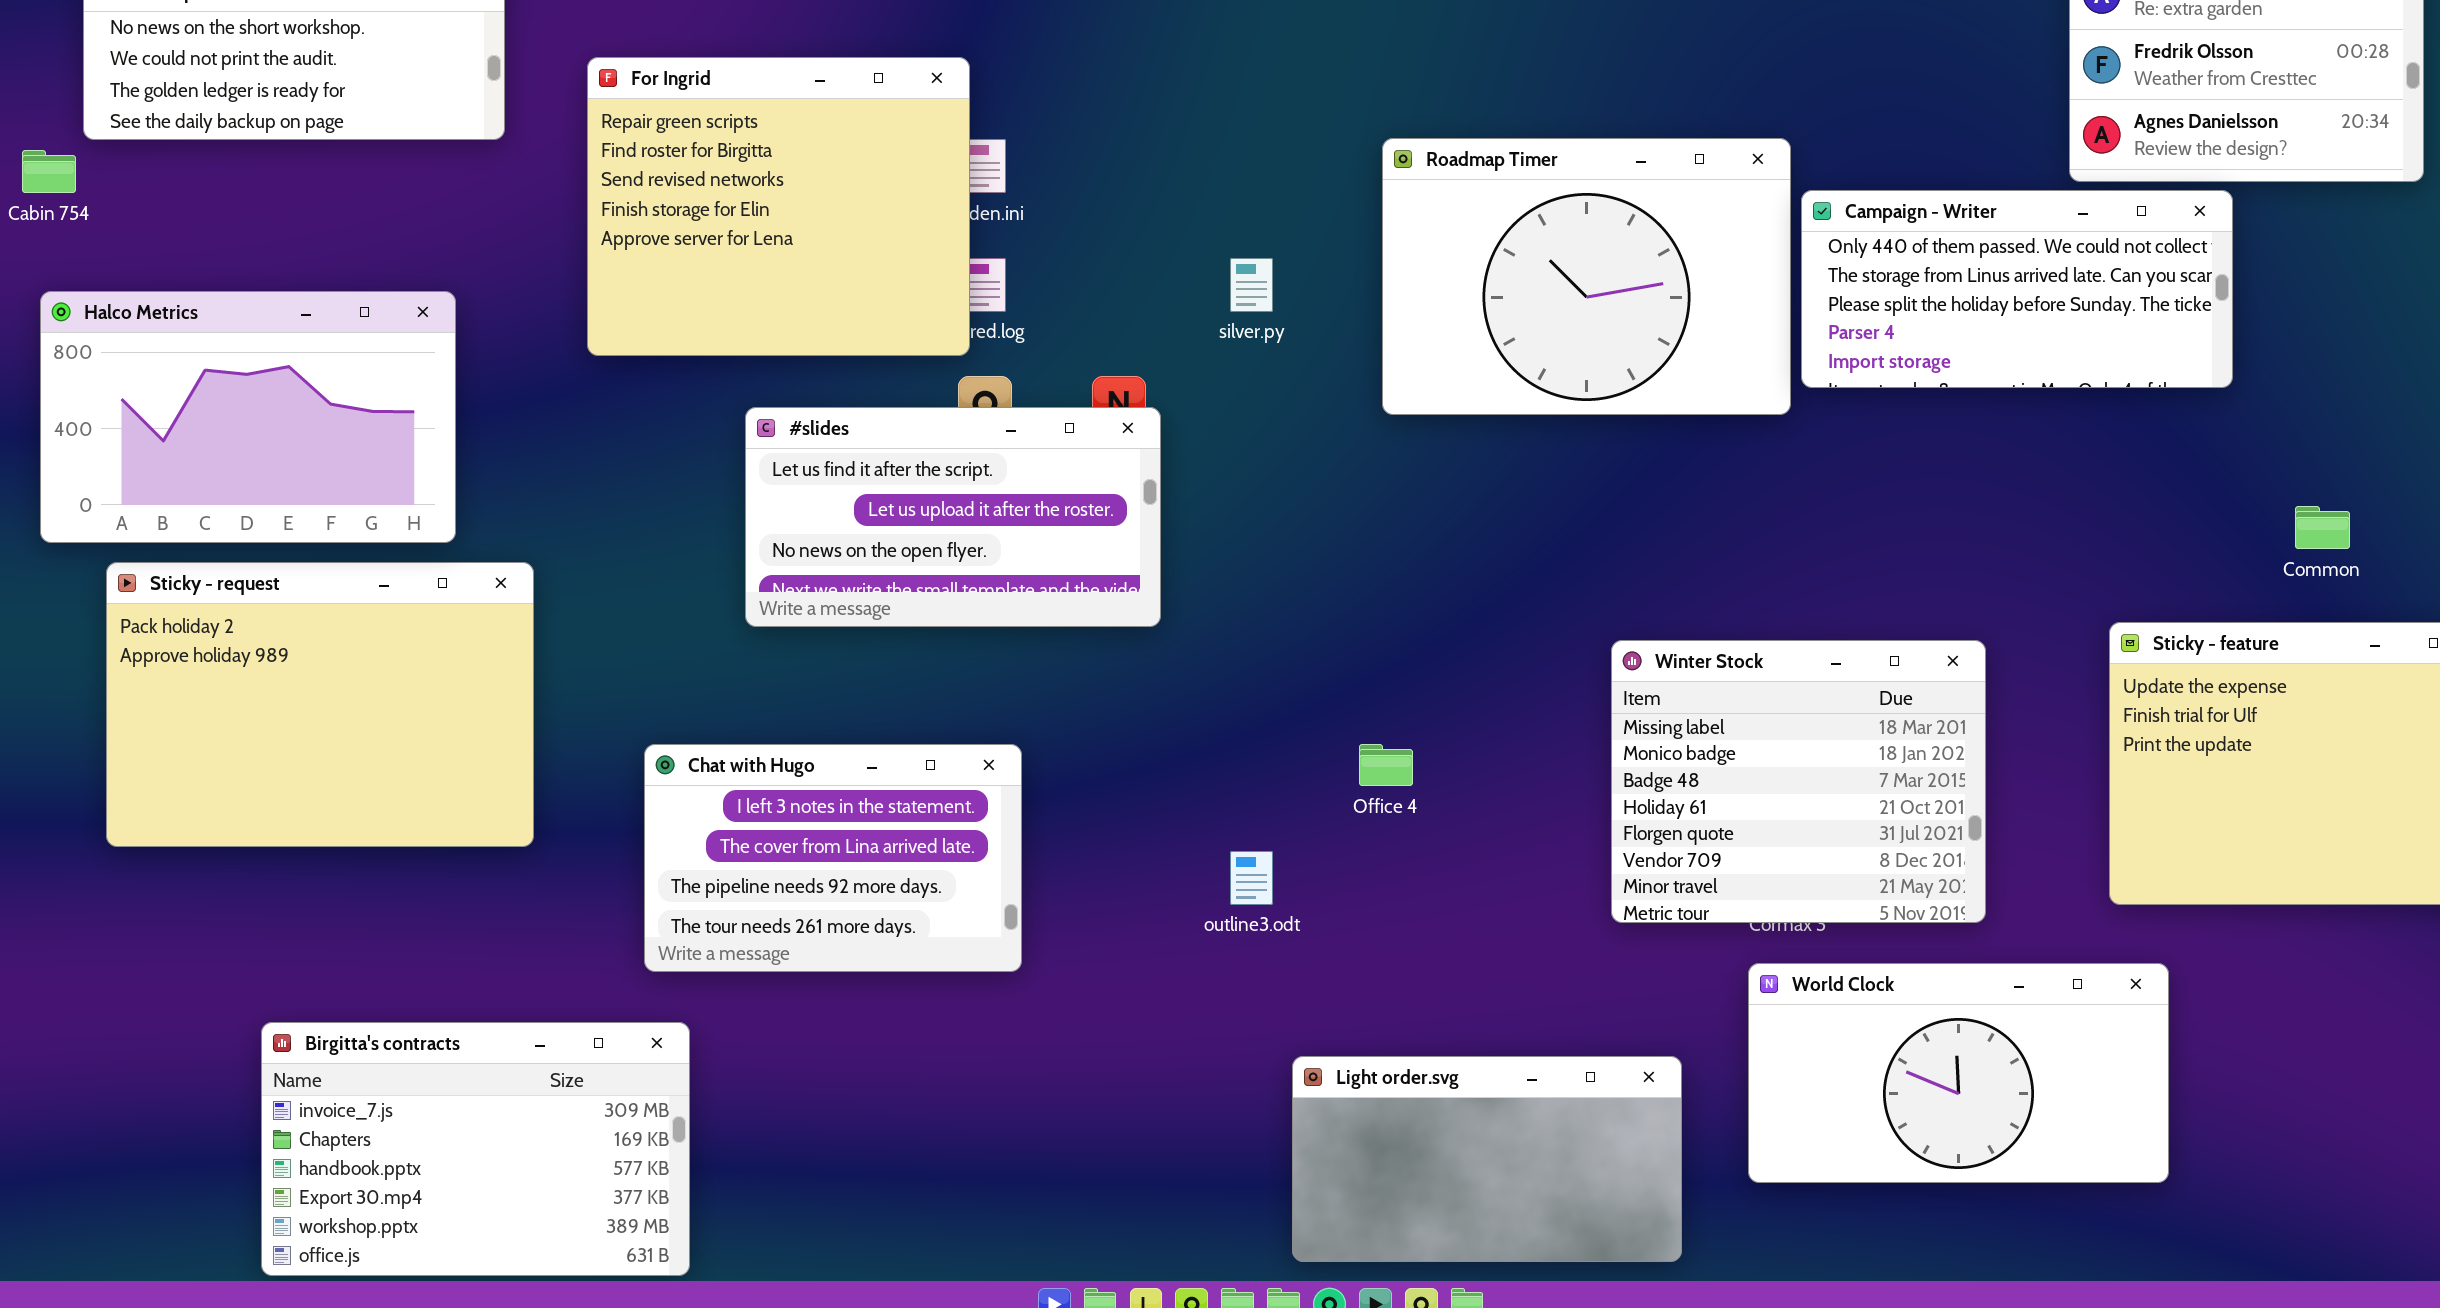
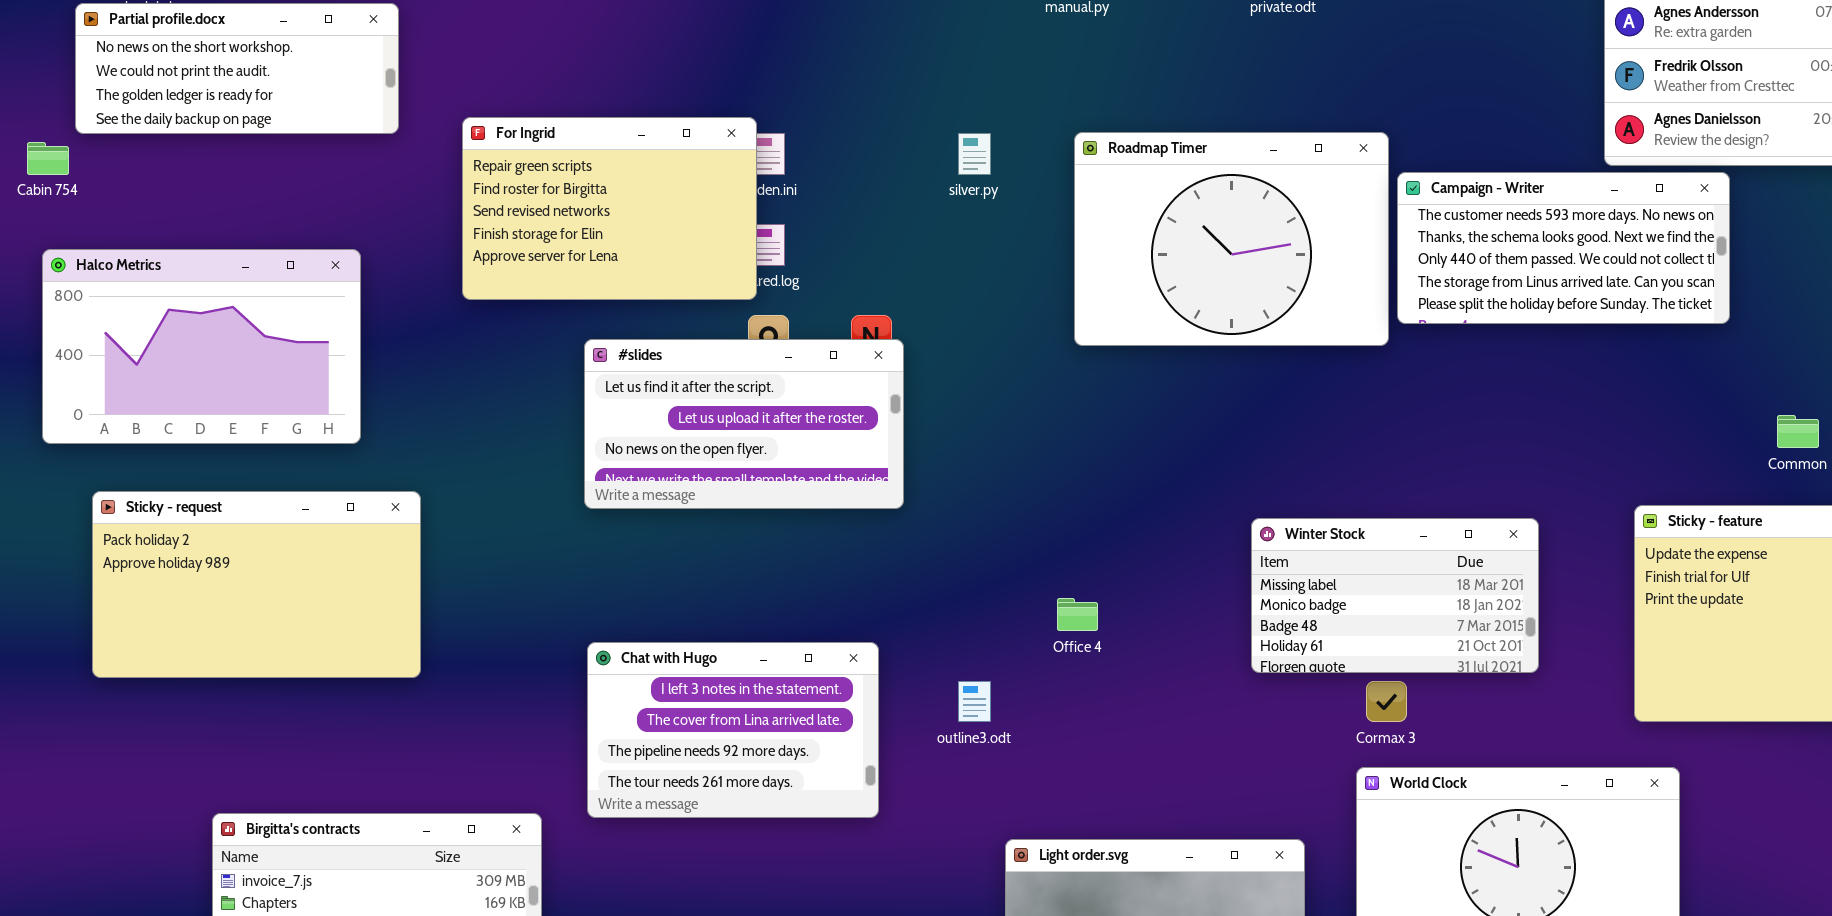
For Ingrid: [587,57,970,356] -> [462,117,757,300], resized
Campaign - Writer: [1801,190,2233,388] -> [1397,172,1730,324], scrolled up 2 rows
silver.py: [1230,258,1273,312] -> [958,133,991,175], moved
Sticky - request: [106,562,534,847] -> [92,491,421,678], resized
Winter Stock: [1611,640,1986,923] -> [1251,518,1539,673], resized
Chat with Hugo: [644,744,1022,972] -> [587,642,879,818], moved

